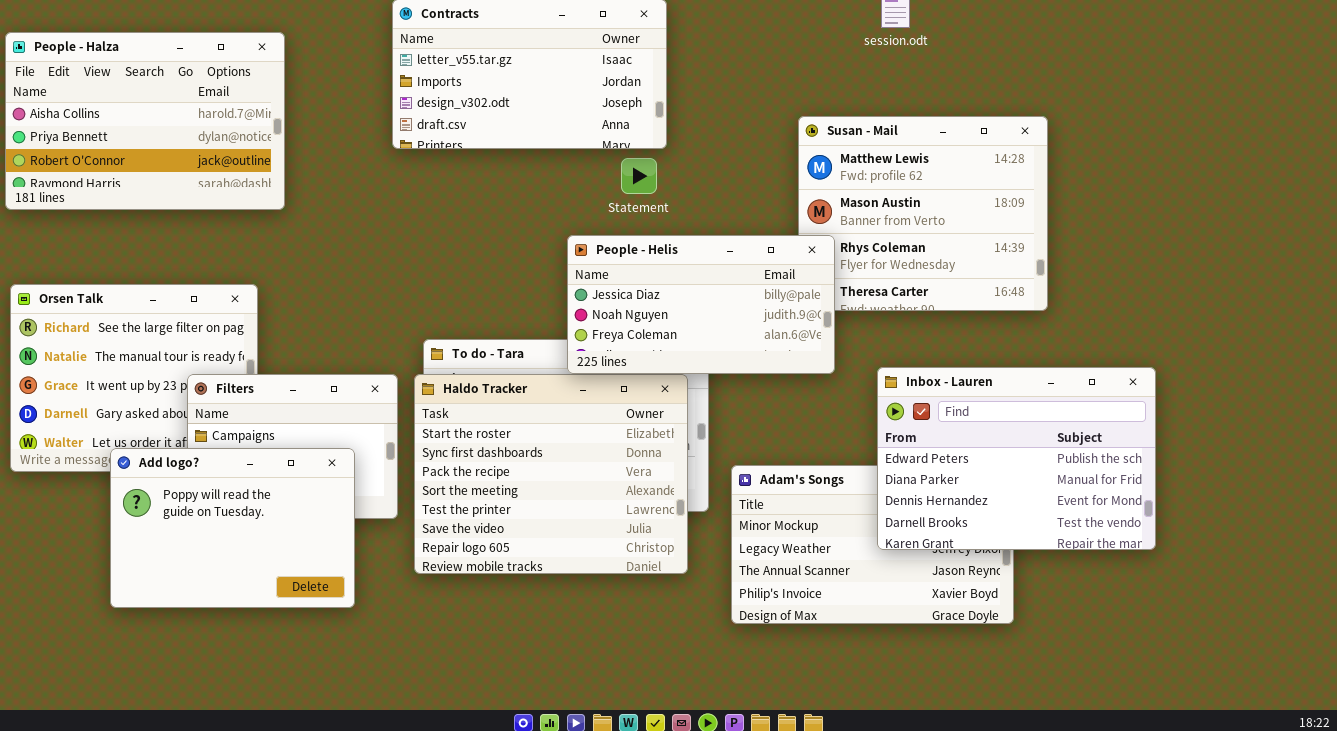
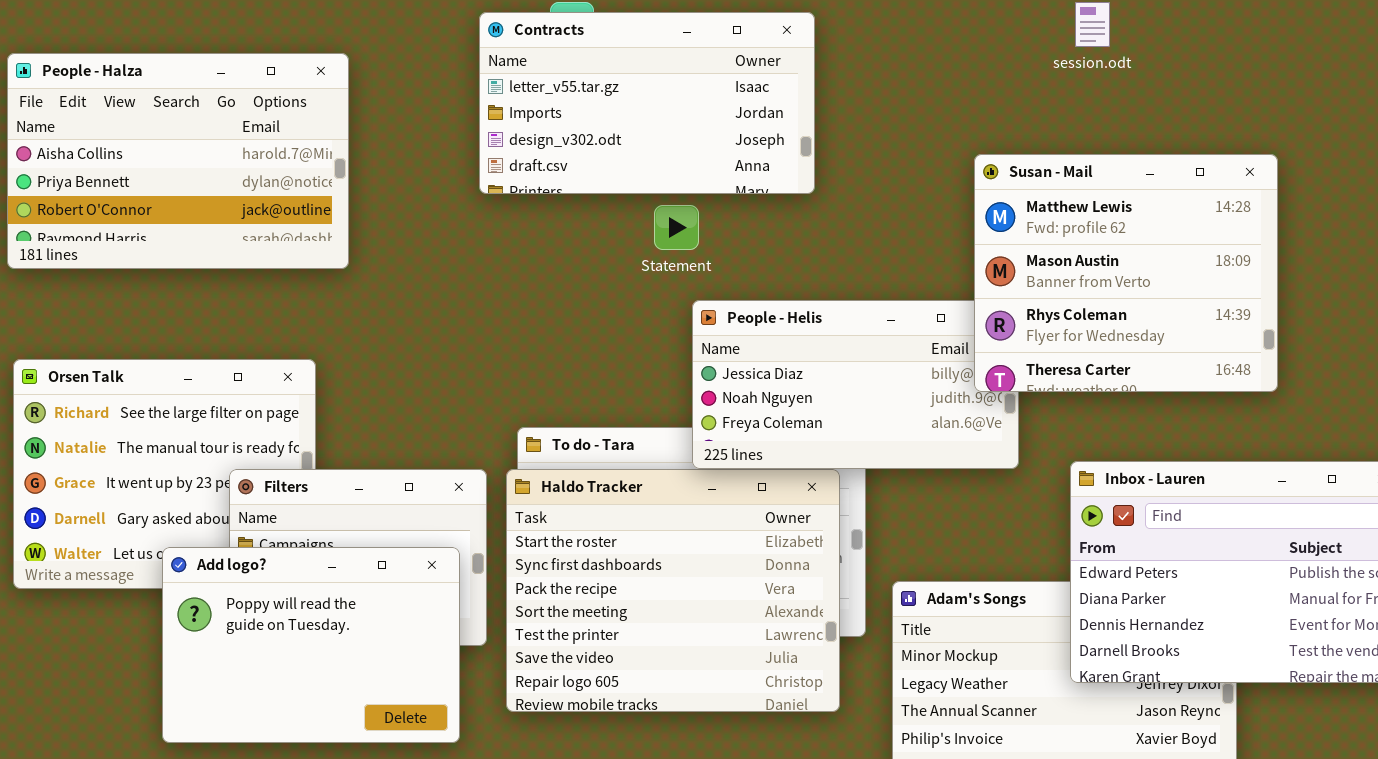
Susan - Mail: [798,116,1048,311] -> [974,154,1278,392], raised
Statement: [621,158,657,194] -> [654,205,699,250], moved
Add logo?: [110,448,355,608] -> [162,547,460,743], moved

